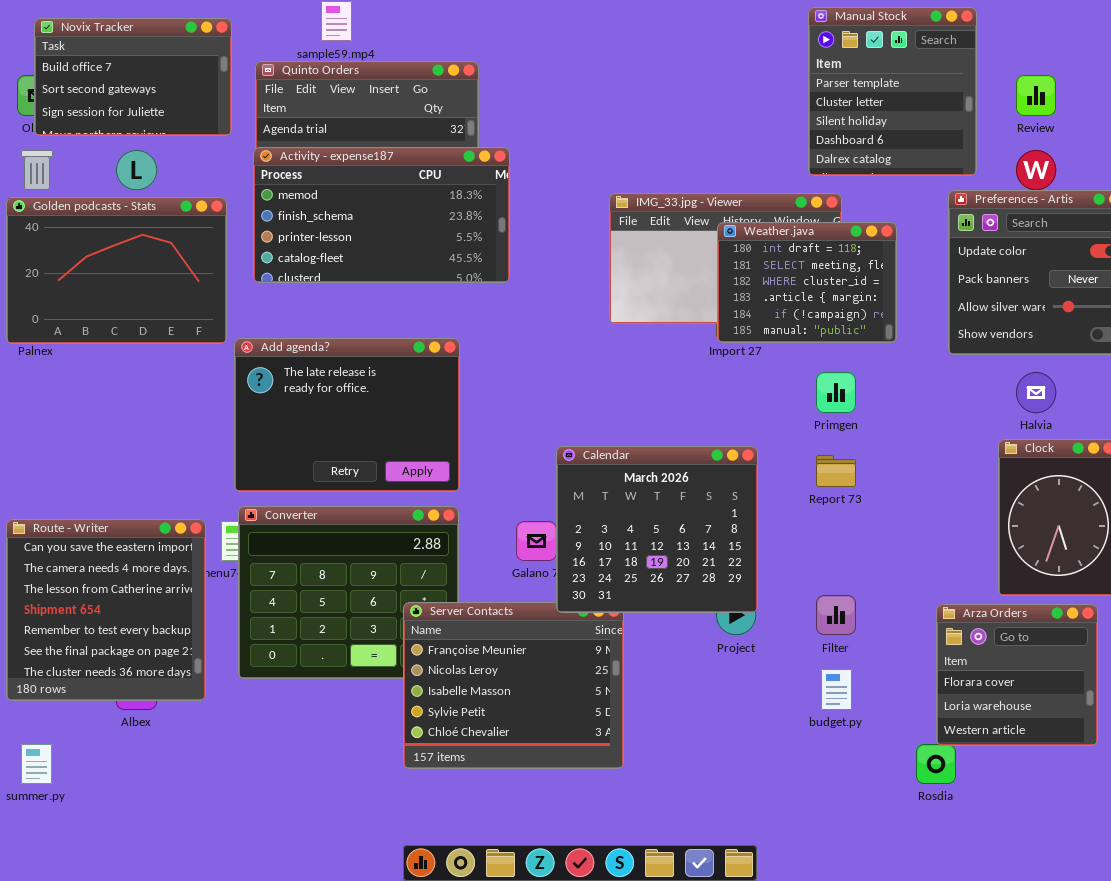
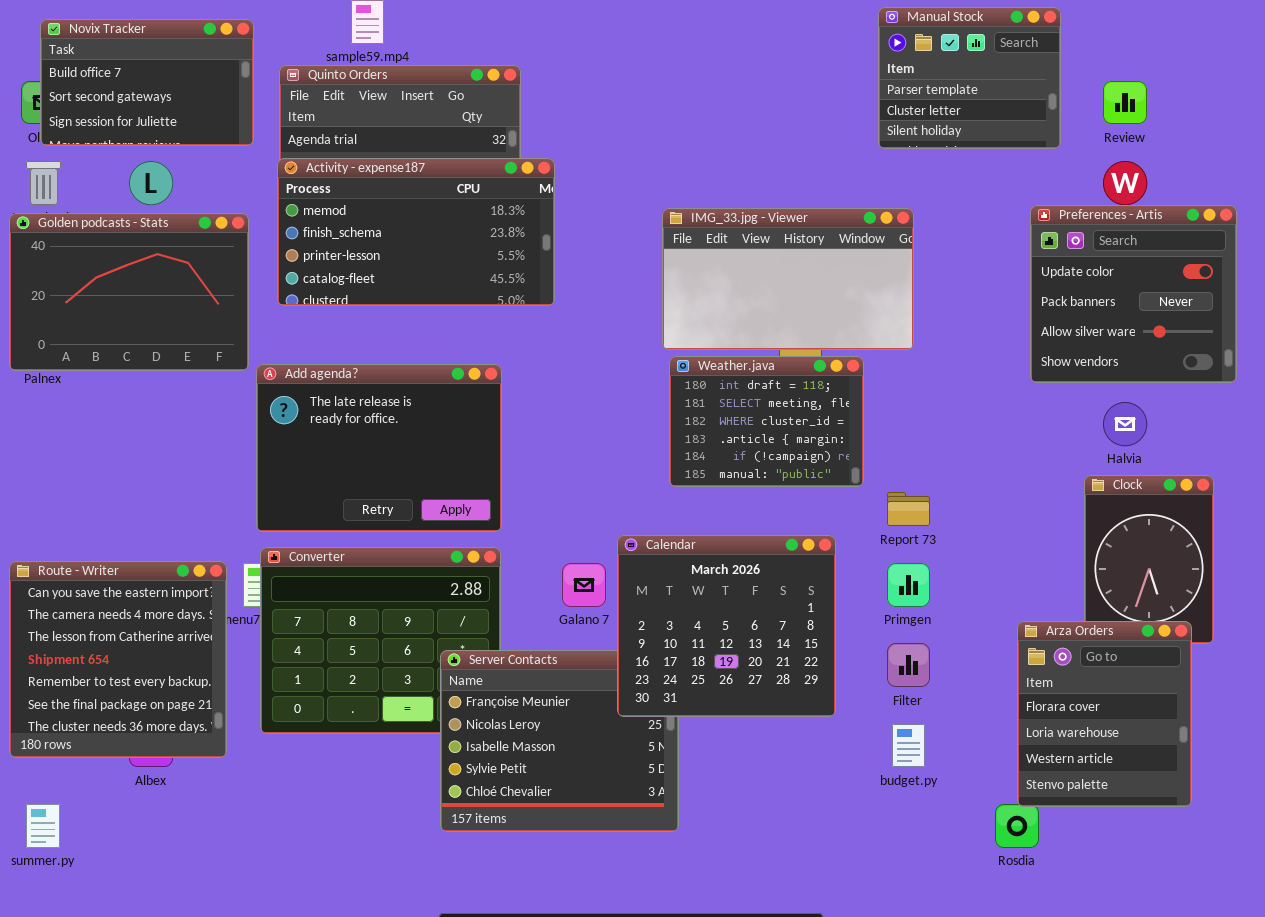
Manual Stock: [808,7,977,176] -> [878,7,1061,149], resized
Weather.java: [717,222,897,343] -> [669,356,864,487], moved
Primgen: [816,372,856,413] -> [887,563,930,607], moved
Calendar: [556,446,758,613] -> [617,535,836,717], moved
Arza Orders: [936,604,1098,746] -> [1017,621,1192,807], resized

